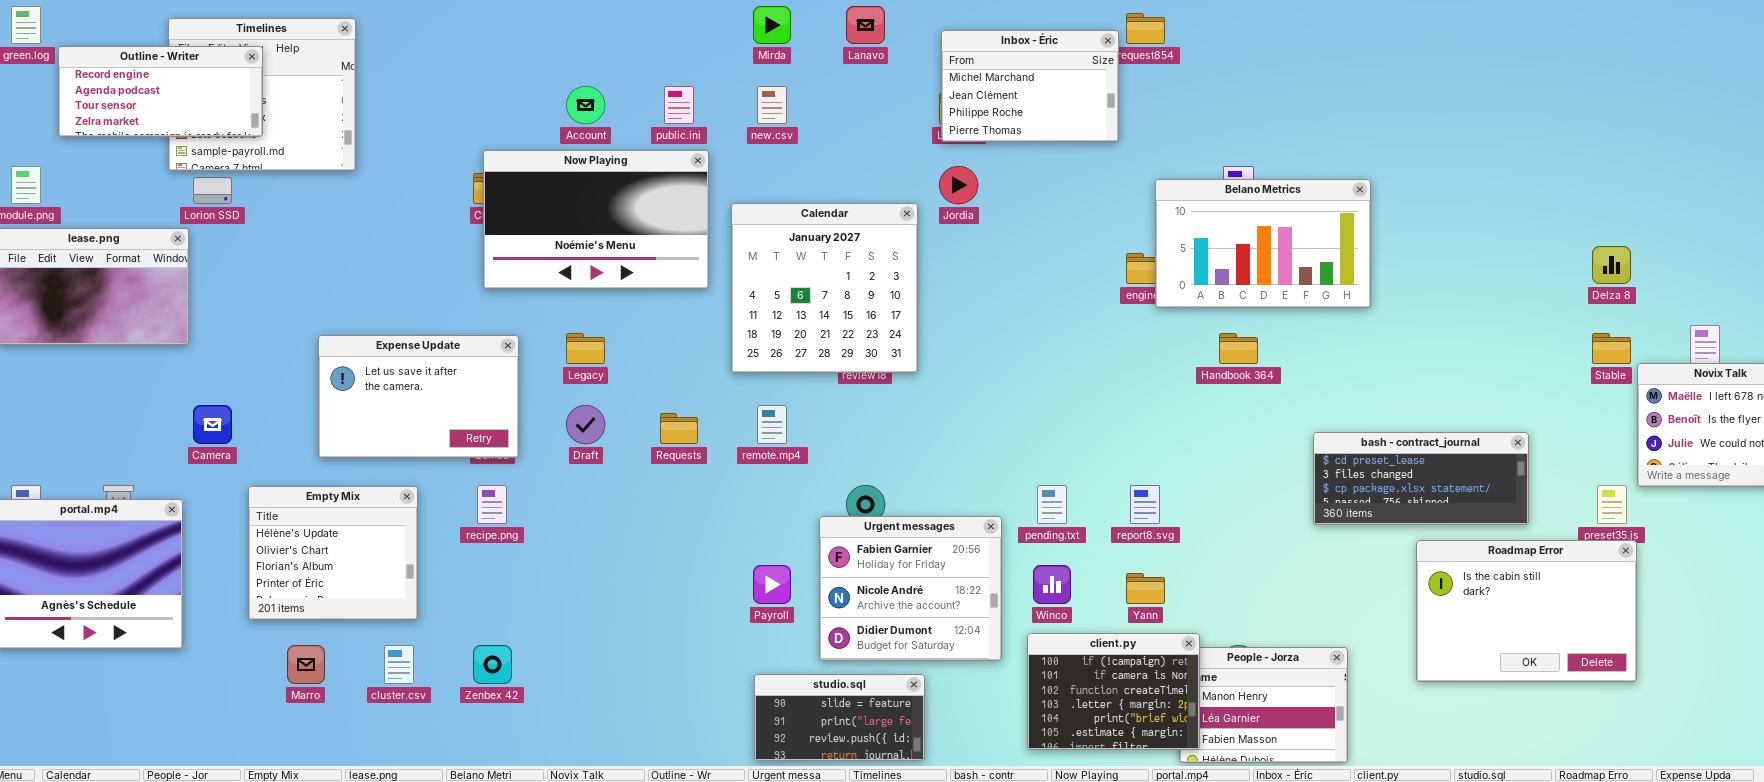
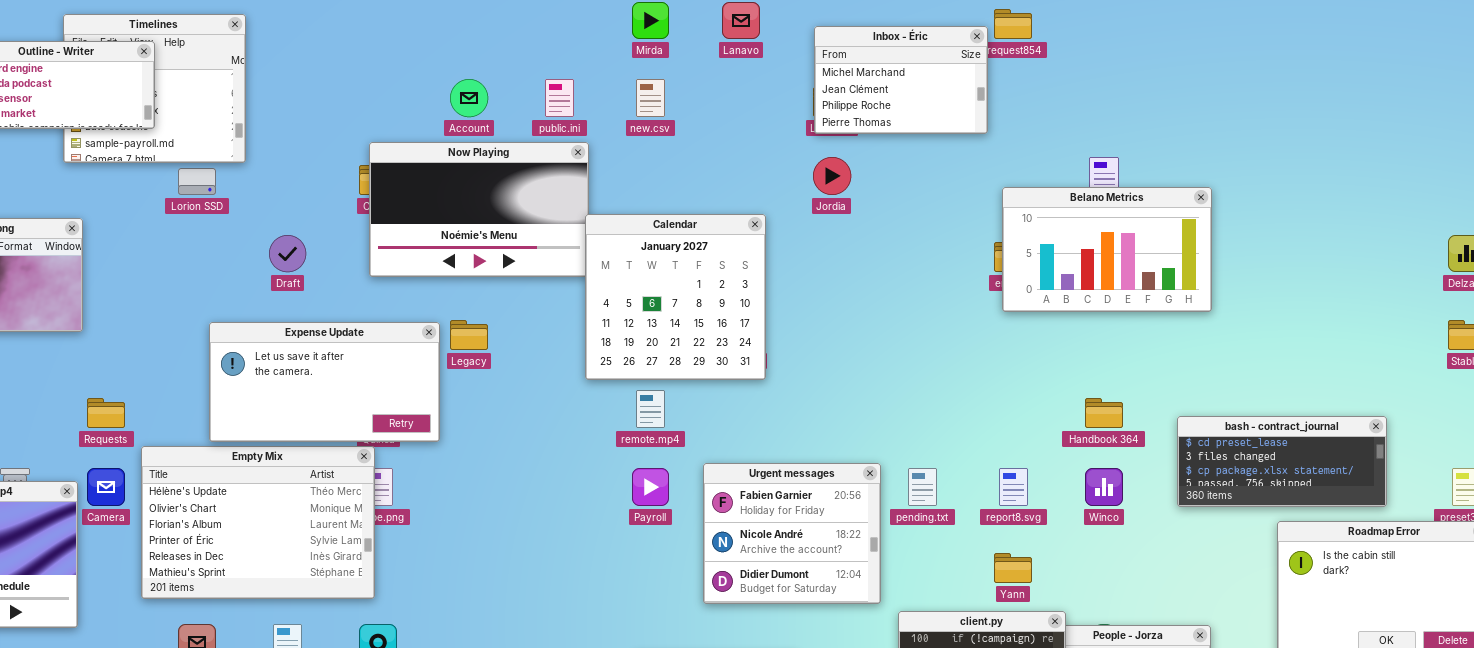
Lorion SSD: [193,177,232,204] -> [178,168,216,195], moved
Belano Metrics: [1155,179,1371,308] -> [1002,187,1212,312], moved
Calendar: [731,203,918,373] -> [585,214,766,380], moved
Handbook 364: [1219,333,1258,364] -> [1085,398,1123,428], moved
Expense Update: [318,335,519,458] -> [209,322,440,442], resized
Camera: [193,405,232,444] -> [87,468,125,506], moved
Draft: [566,405,605,444] -> [269,235,306,272], moved
Requests: [660,413,698,444] -> [87,398,125,428], moved
Empty Mix: [248,486,418,620] -> [141,446,375,599], resized
Urgent messages: [819,516,1002,661] -> [703,463,881,604], moved
Payroll: [753,565,791,604] -> [632,468,669,506], moved
Winco: [1033,565,1071,604] -> [1085,468,1123,506], moved

